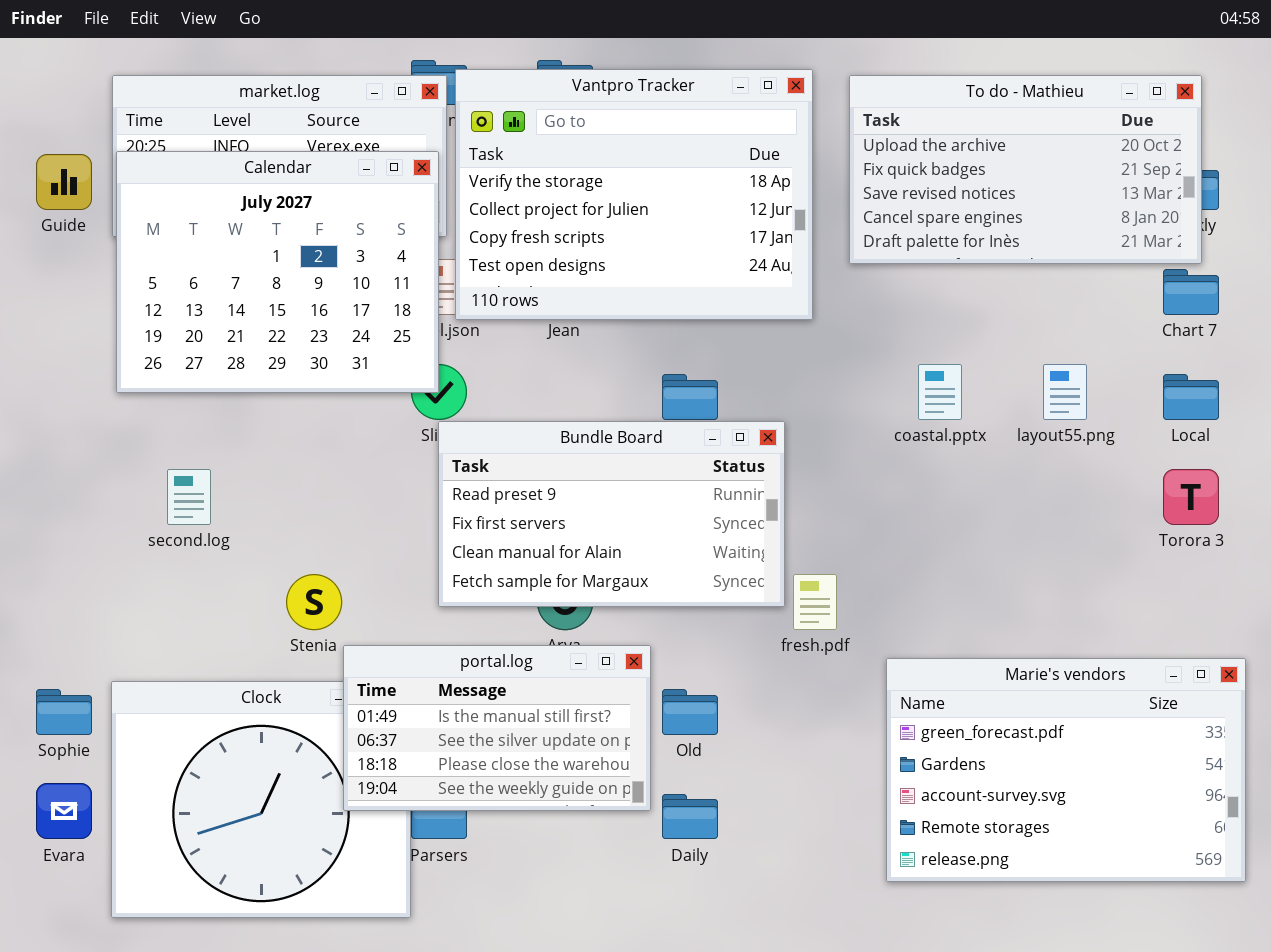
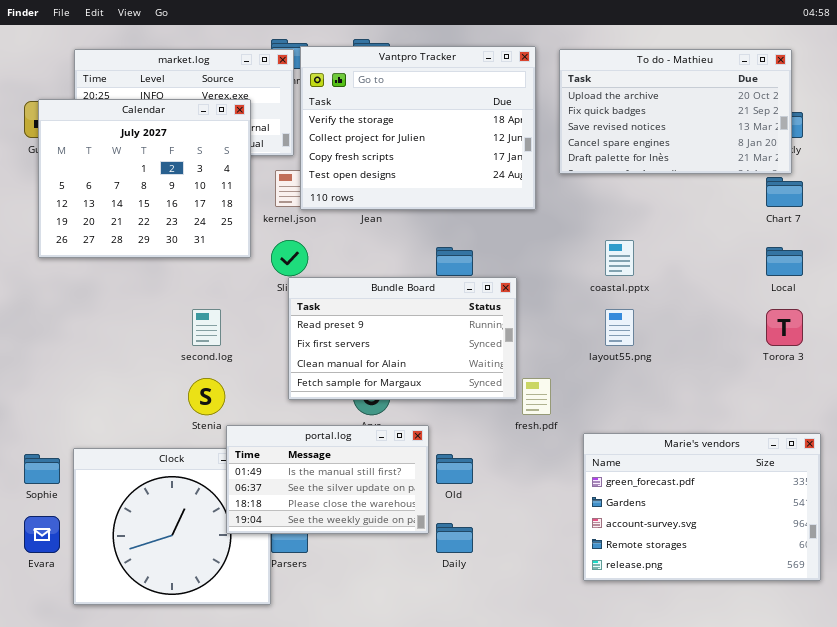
Calendar: [116,151,439,393] -> [38,99,251,258], moved
layout55.png: [1043,364,1087,420] -> [605,309,634,346], moved
second.log: [167,469,211,525] -> [192,309,221,346], moved

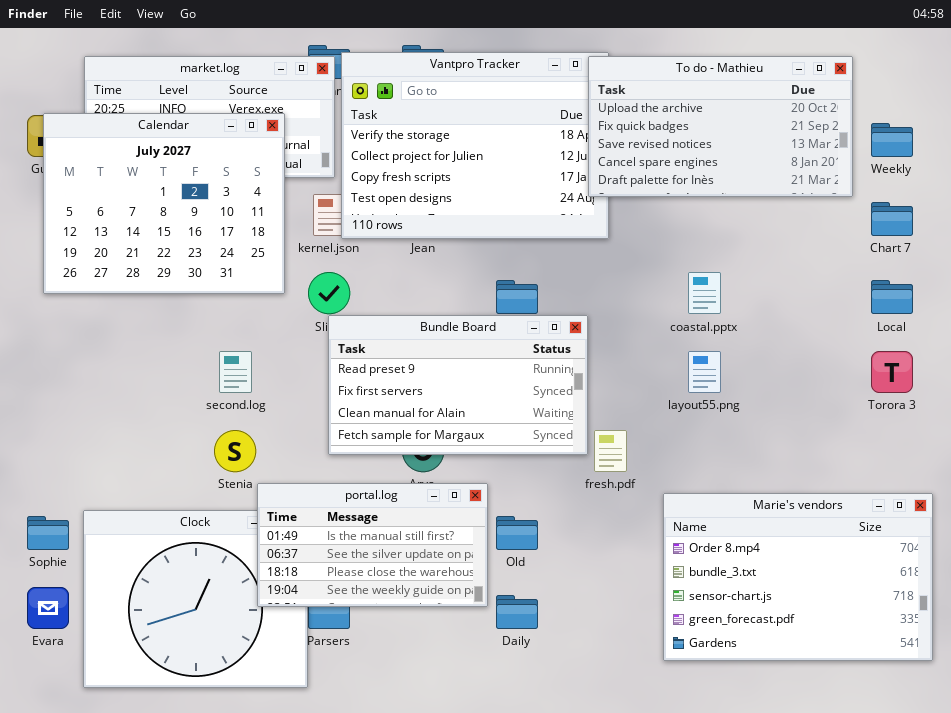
To do - Mathieu: [559,49,792,174] -> [588,56,853,197], moved
Marie's vendors: [583,433,821,581] -> [663,493,933,661], scrolled up 3 rows

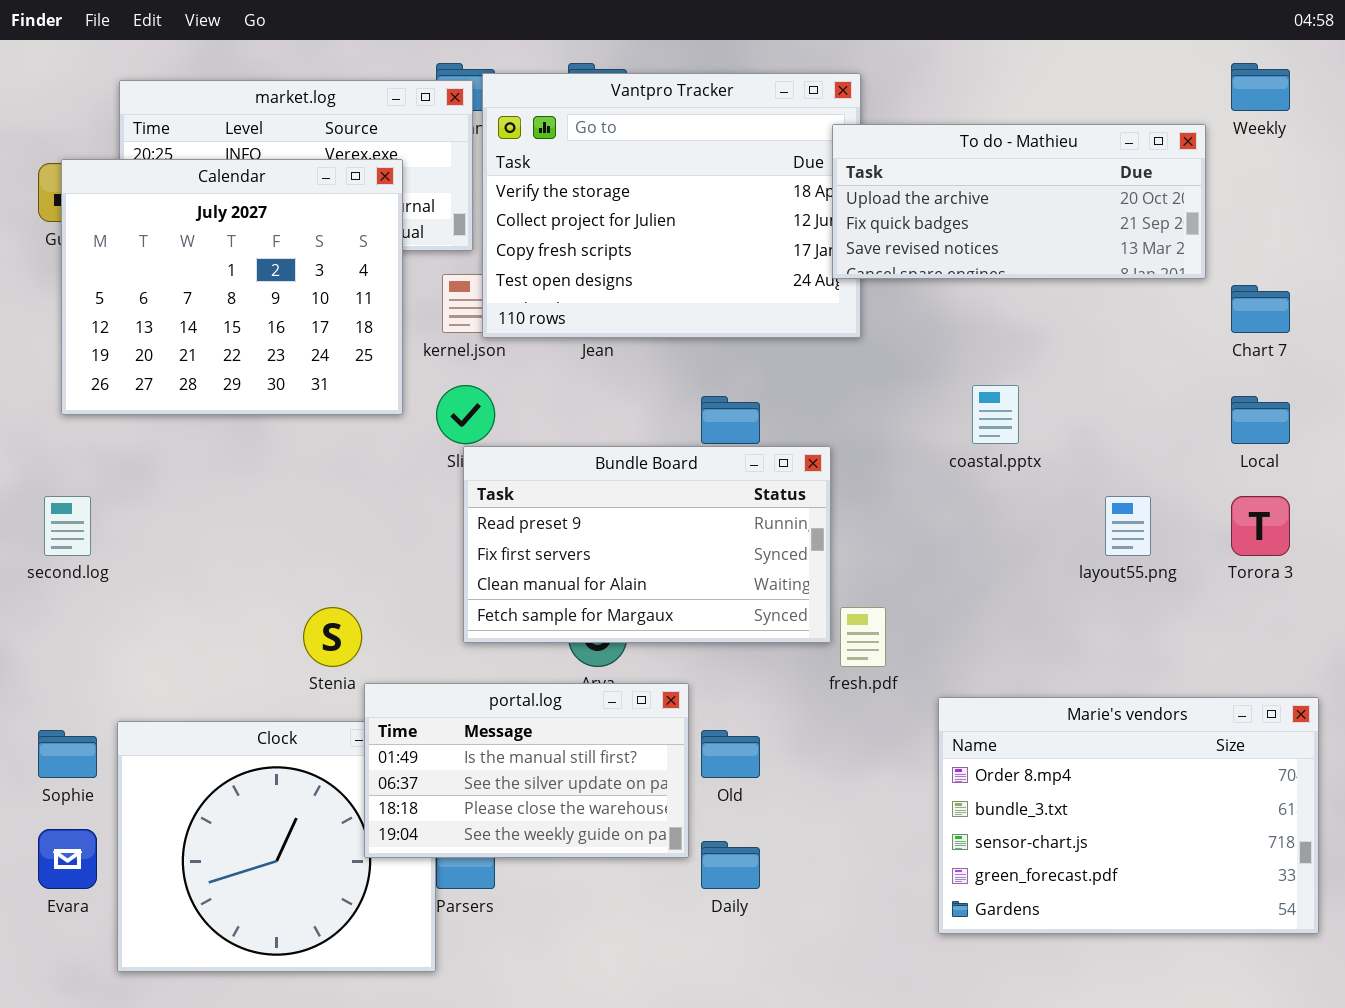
To do - Mathieu: [588,56,853,197] -> [832,124,1206,279], resized
Weekly: [871,123,913,157] -> [1231,63,1290,111], moved
second.log: [219,351,252,393] -> [44,496,91,556], moved
layout55.png: [688,351,721,393] -> [1105,496,1151,556], moved

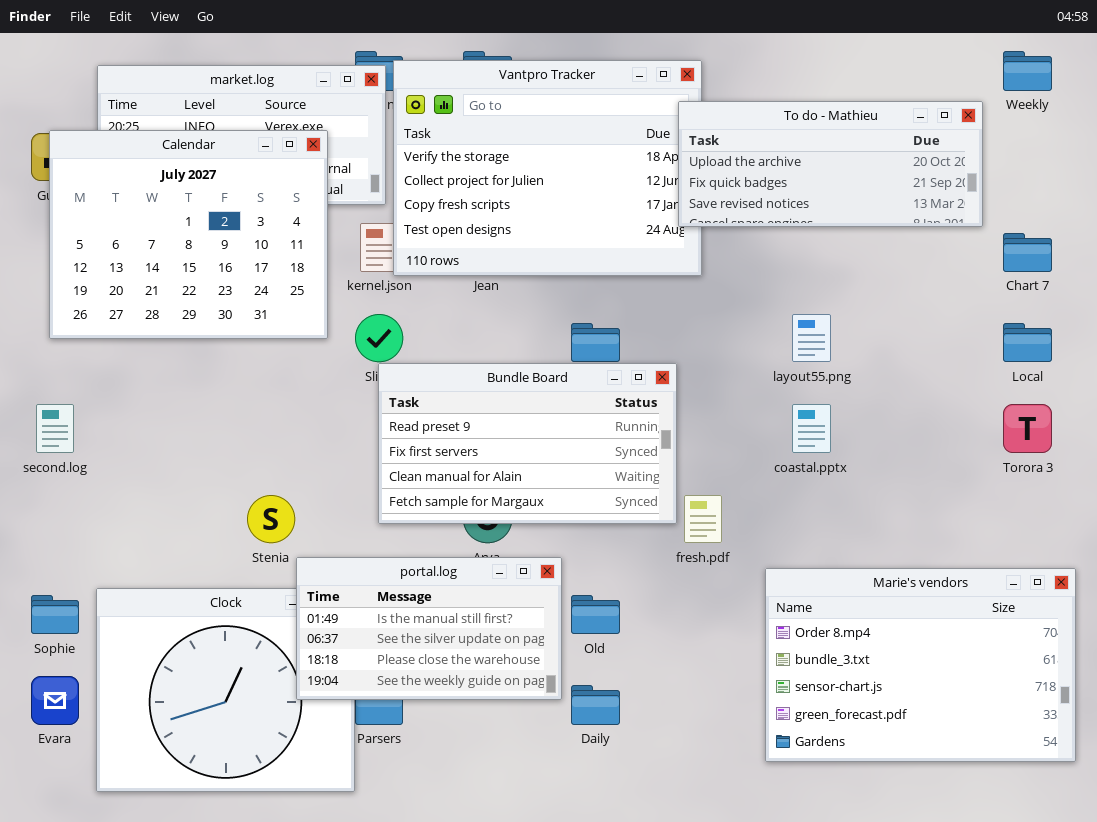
coastal.pptx: [972,385,1019,444] -> [792,404,831,453], moved
layout55.png: [1105,496,1151,556] -> [792,314,831,362], moved

